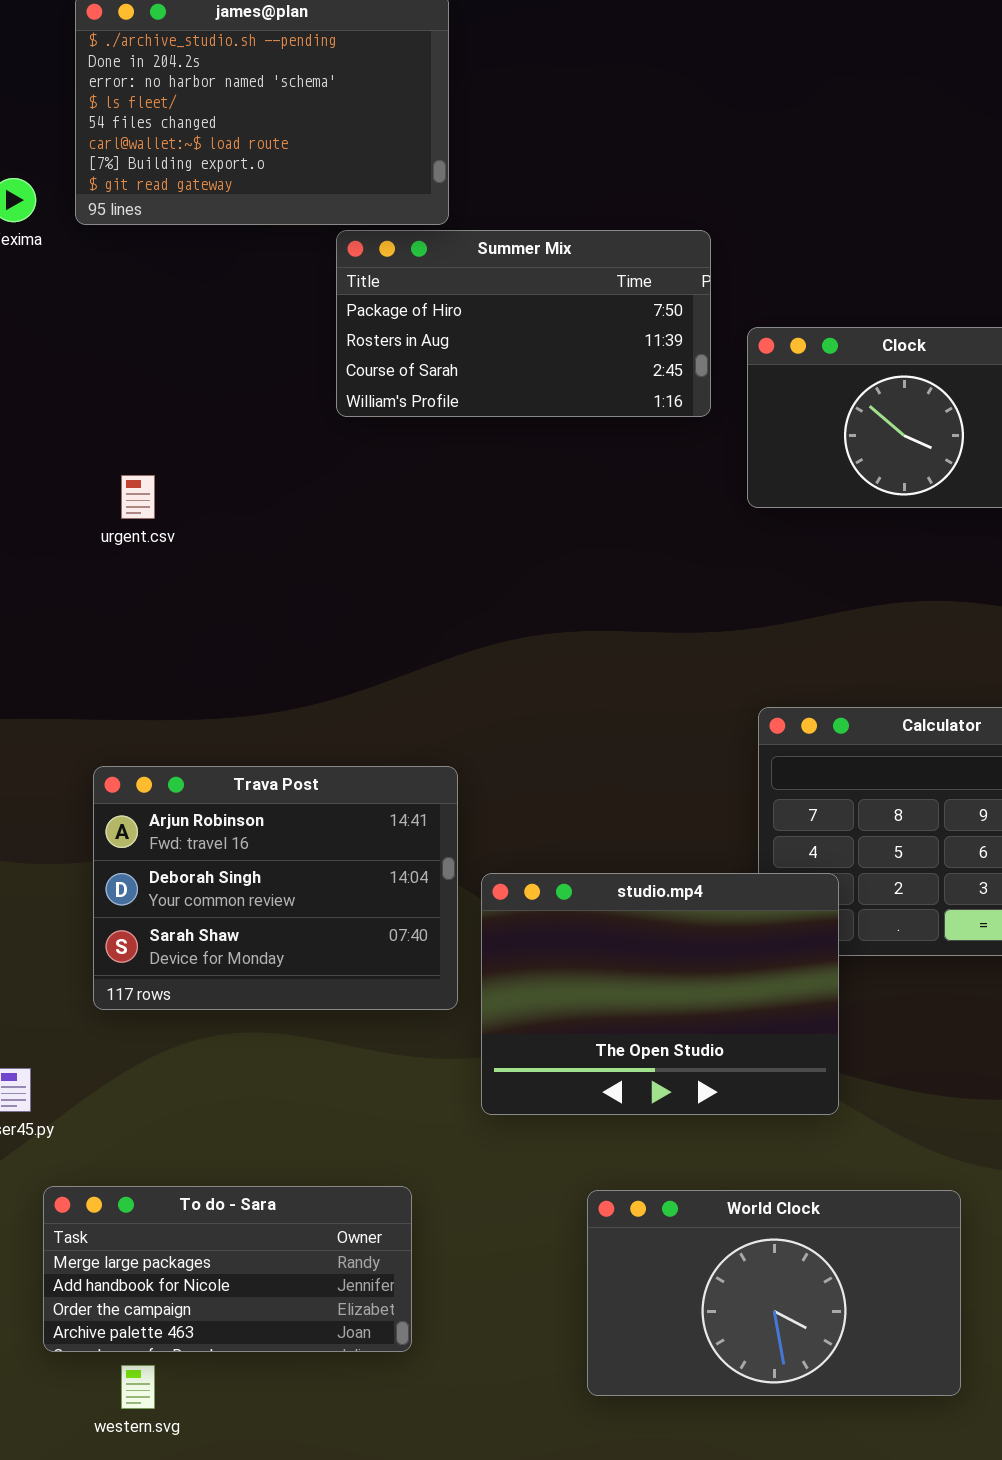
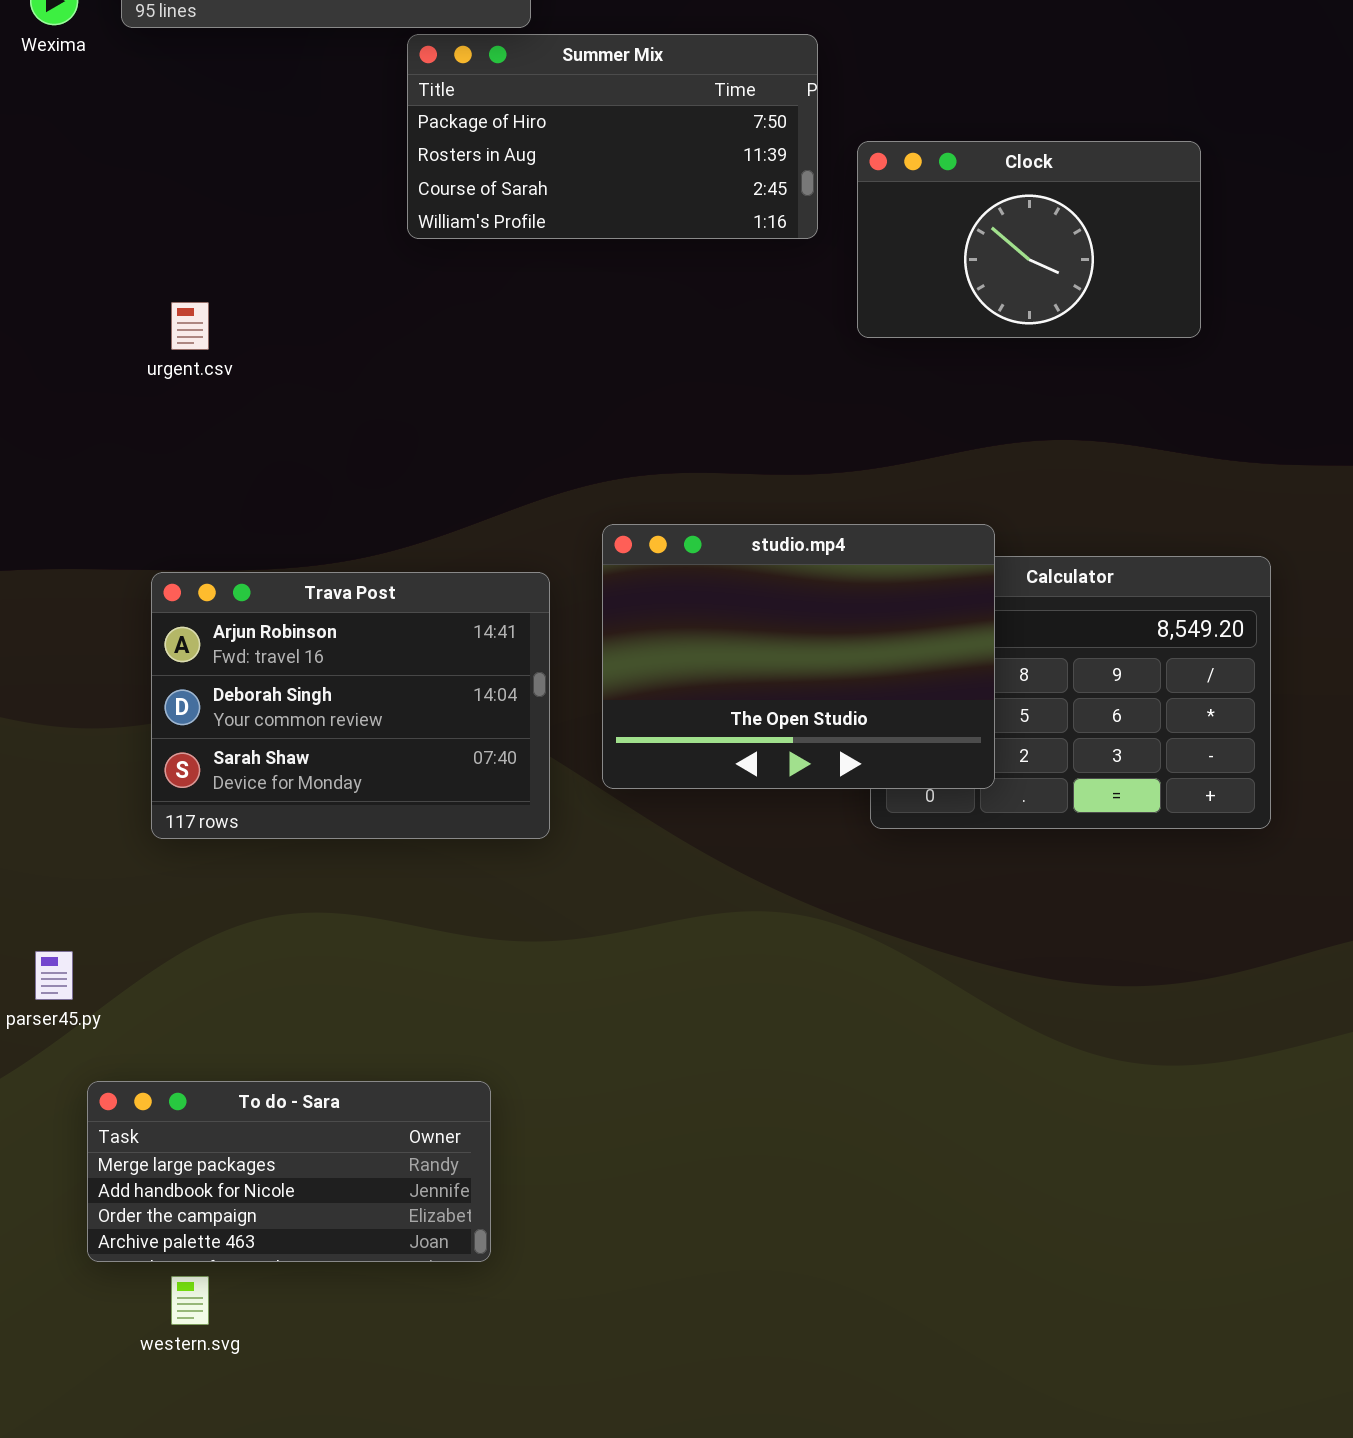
Trava Post: [93,766,458,1010] -> [151,572,550,839], moved
studio.mp4: [481,873,839,1115] -> [602,524,995,789], moved
World Clock: [587,1190,961,1396] -> none, closed

